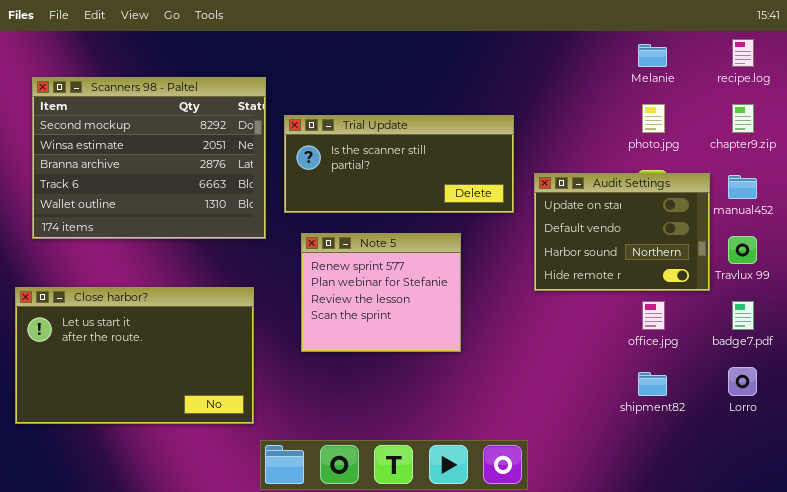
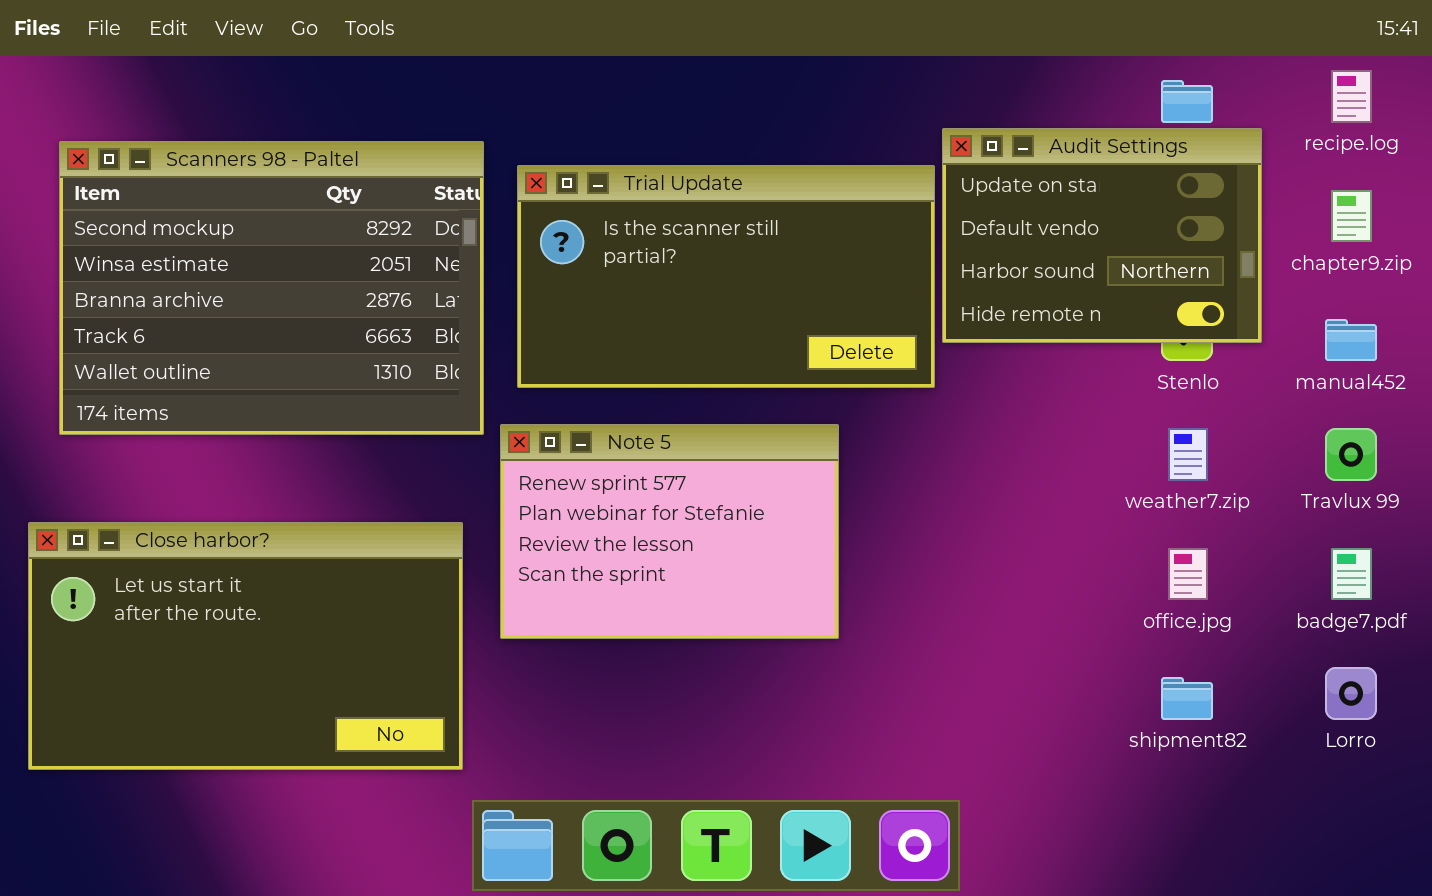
Trial Update: [284,115,514,213] -> [517,165,935,388], resized
Audit Settings: [534,173,710,291] -> [942,128,1262,343], moved
Note 5: [301,233,461,352] -> [500,424,839,639], resized

